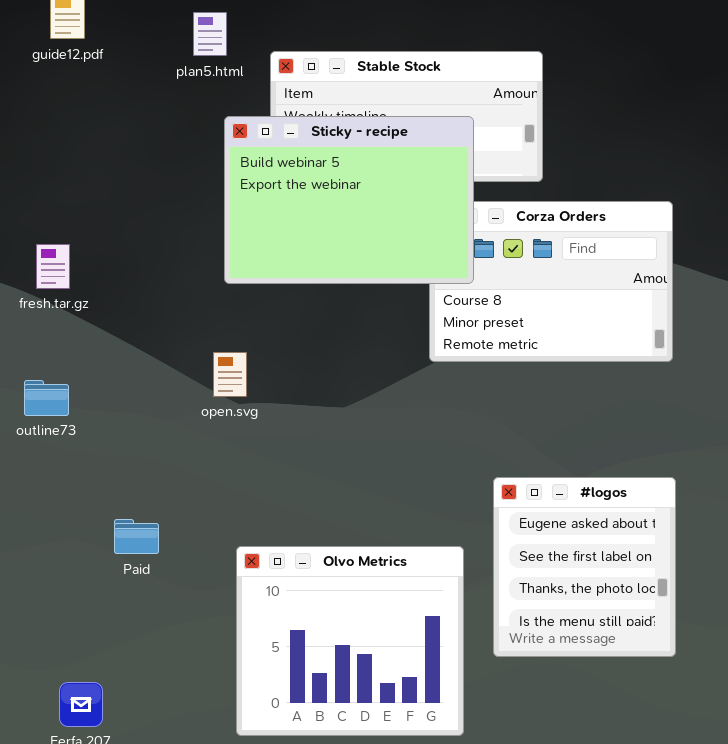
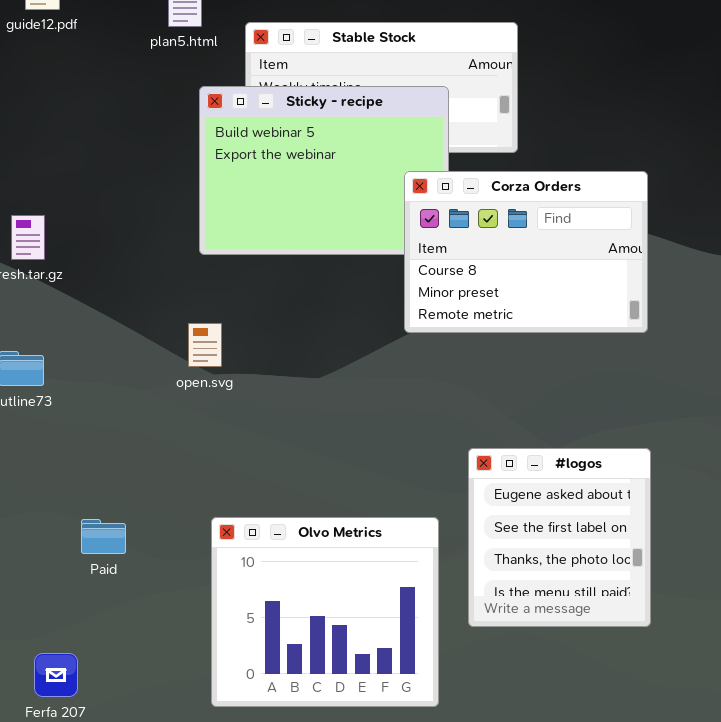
Corza Orders: [429,201,673,362] -> [404,171,648,333], raised
Paid: [114,519,159,554] -> [81,519,126,554], moved

